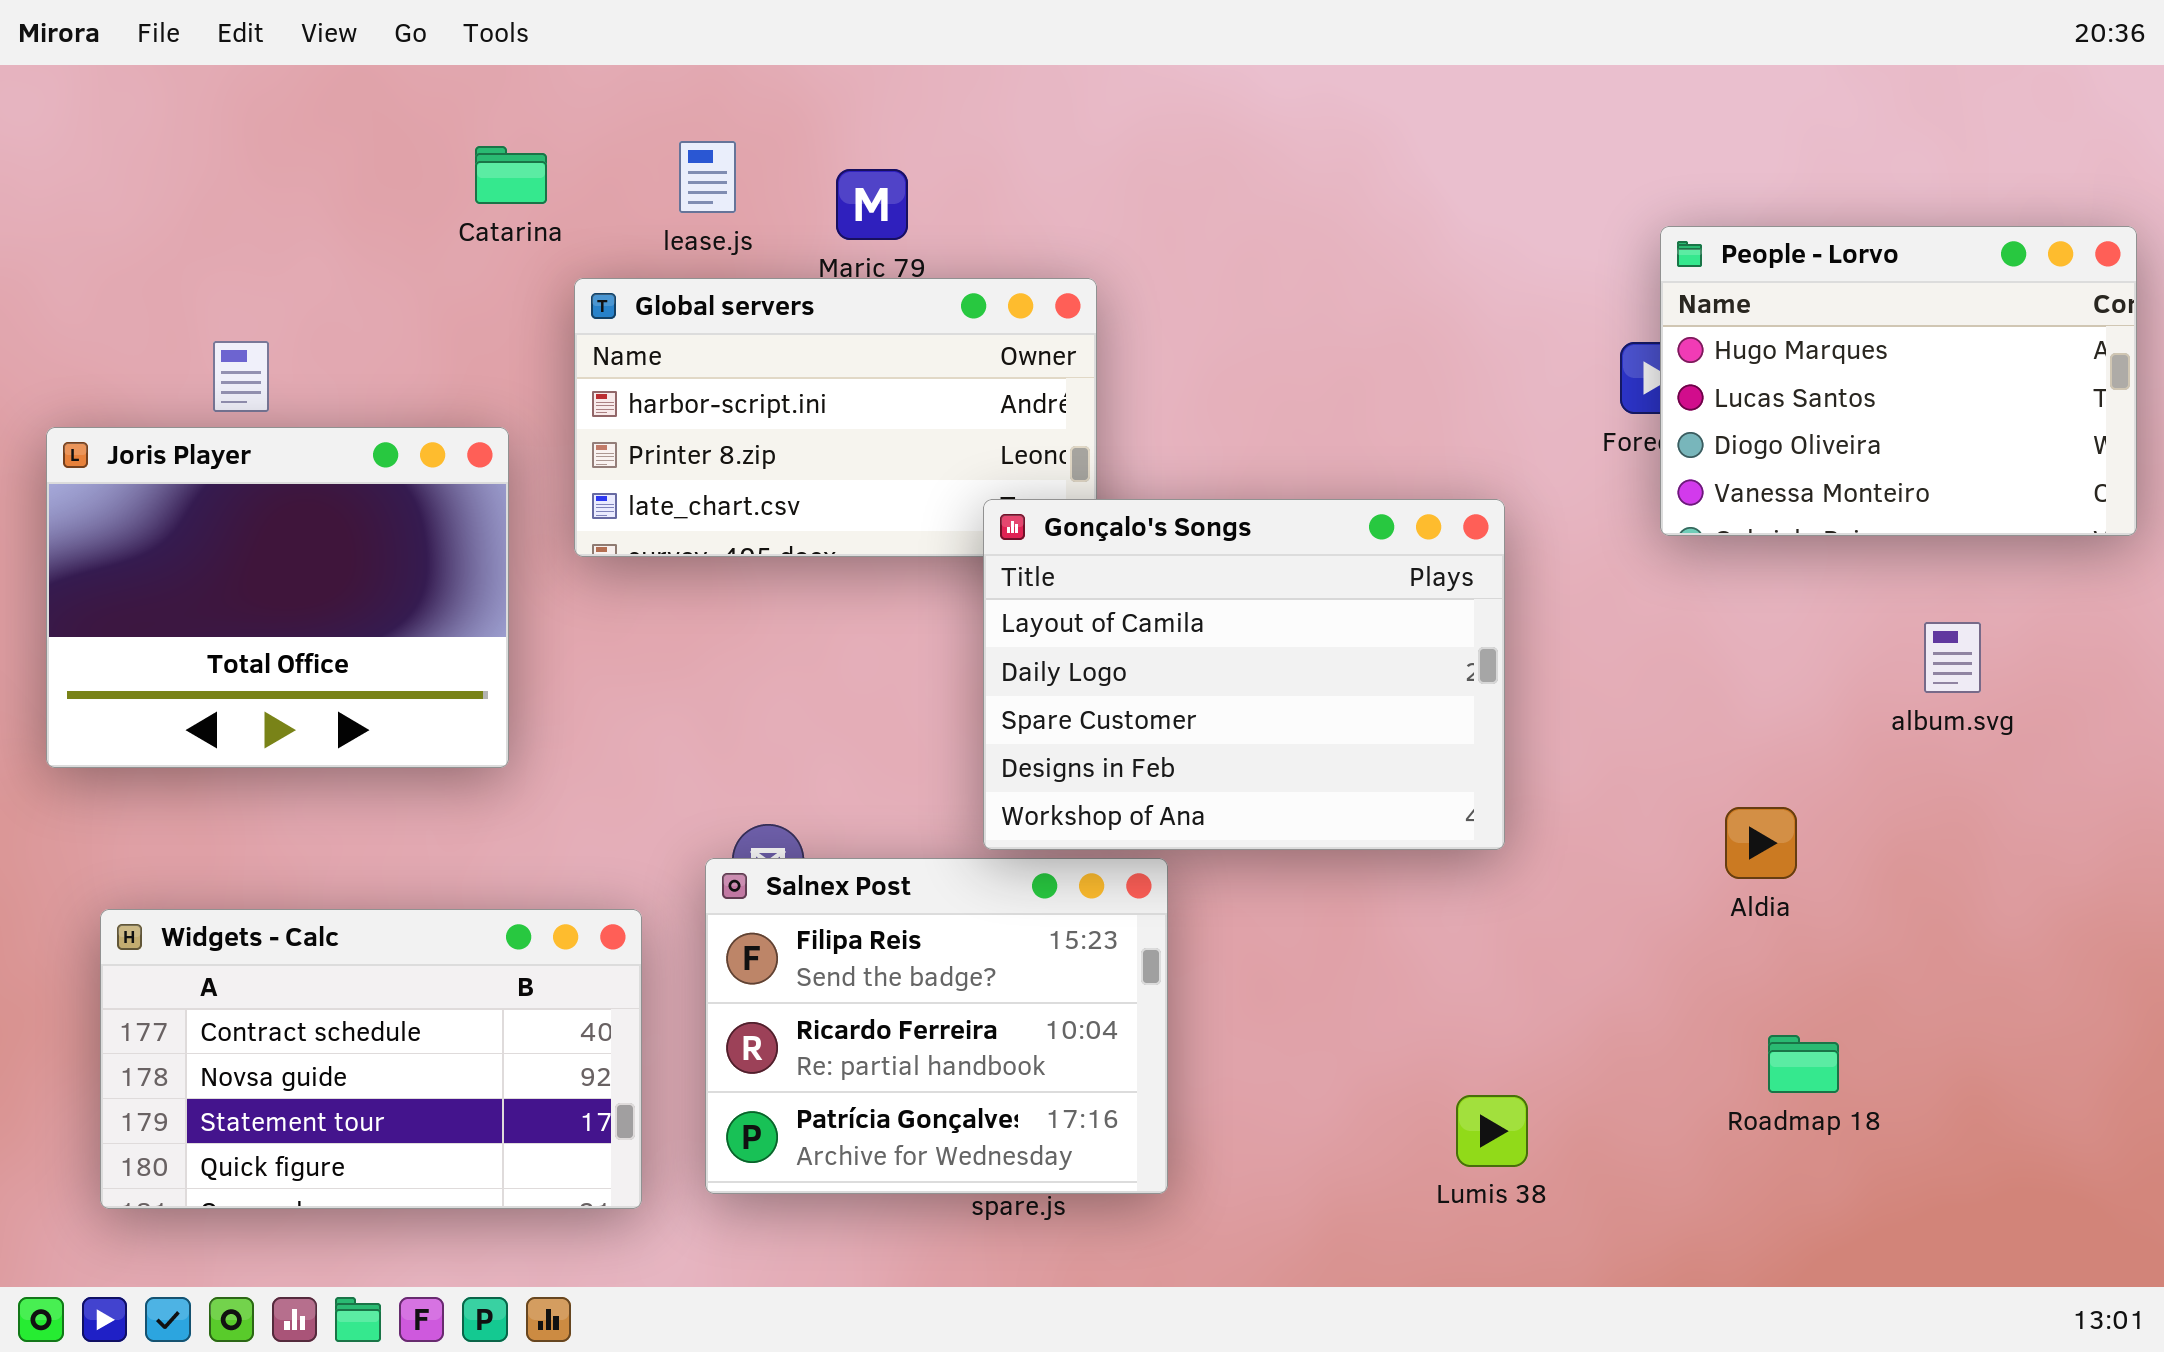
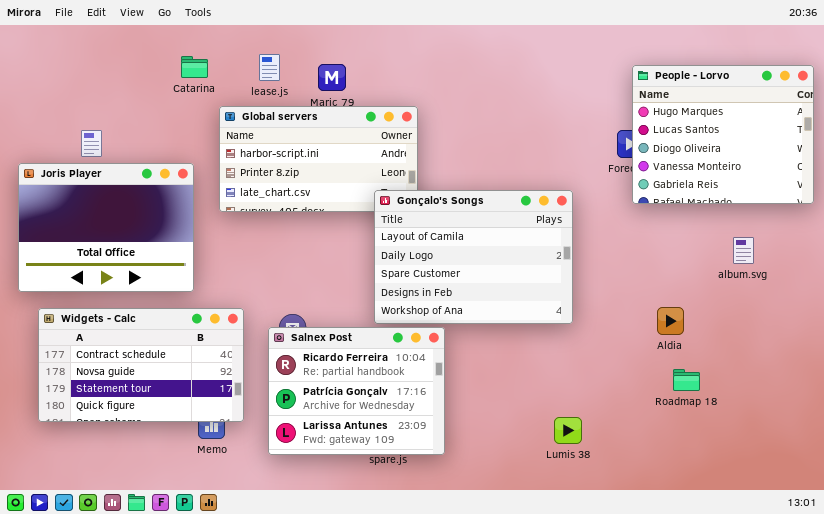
People - Lorvo: [1660,226,2137,536] -> [632,65,814,204], resized
Salnex Post: [705,858,1168,1194] -> [268,327,445,455], scrolled down 1 row
Widgets - Calc: [100,909,642,1209] -> [38,308,244,422], moved
Roadmap 18: [1768,1035,1839,1093] -> [673,369,700,391], moved

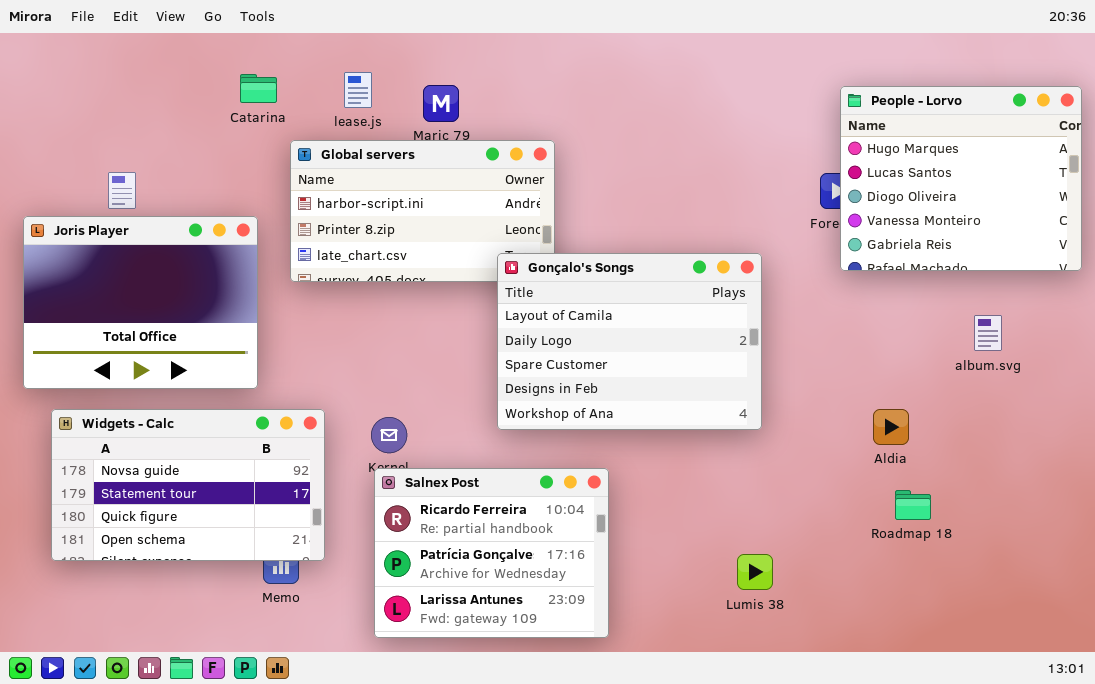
Widgets - Calc: [38,308,244,422] -> [51,409,325,561], scrolled down 1 row
Salnex Post: [268,327,445,455] -> [374,468,609,638], moved

